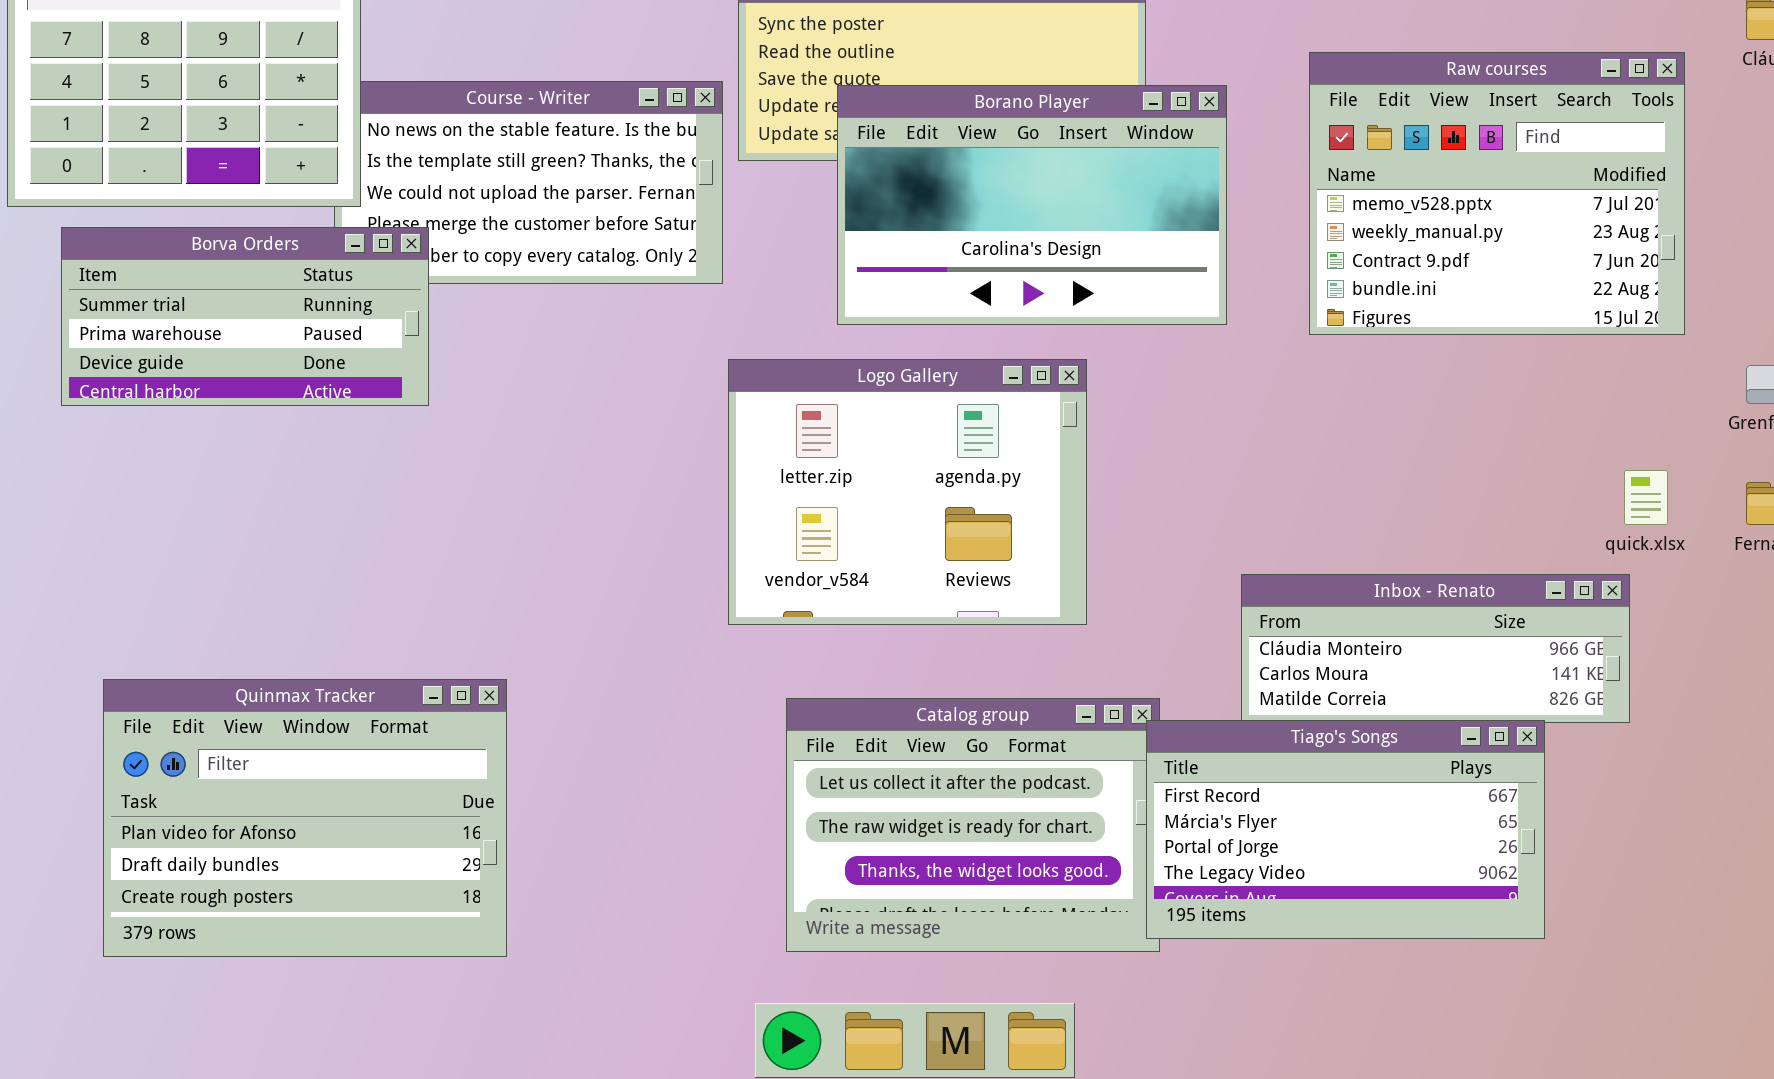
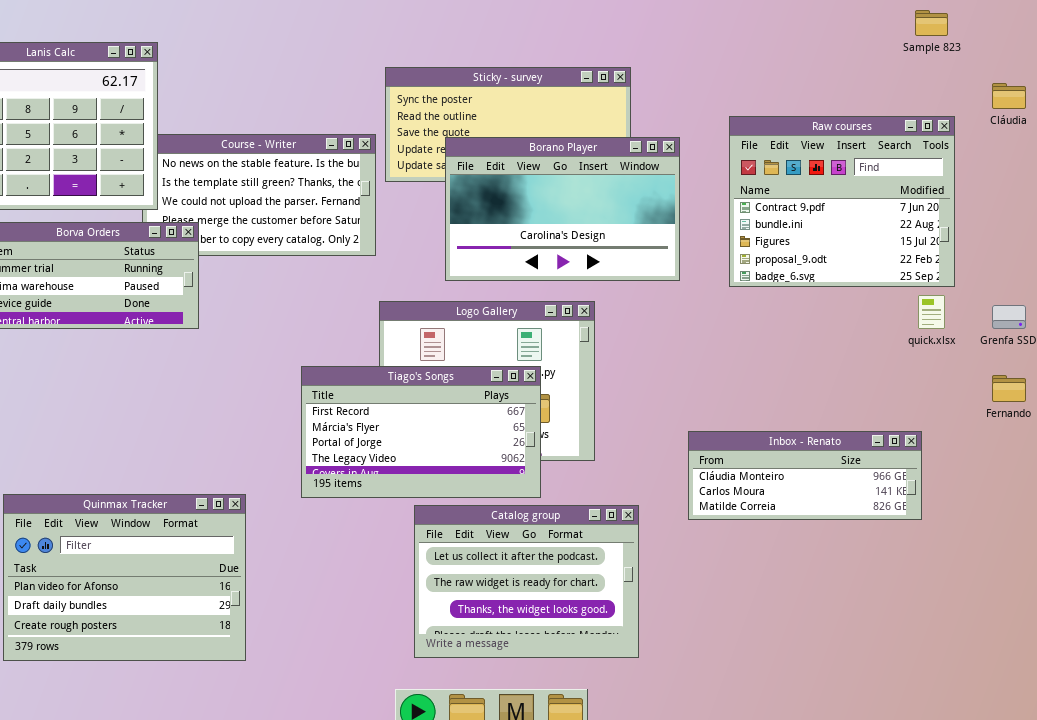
Raw courses: [1309,52,1685,335] -> [729,116,955,287], scrolled down 2 rows
quick.xlsx: [1624,470,1668,525] -> [918,295,945,329], moved
Tiago's Songs: [1146,720,1545,939] -> [301,366,541,498], moved

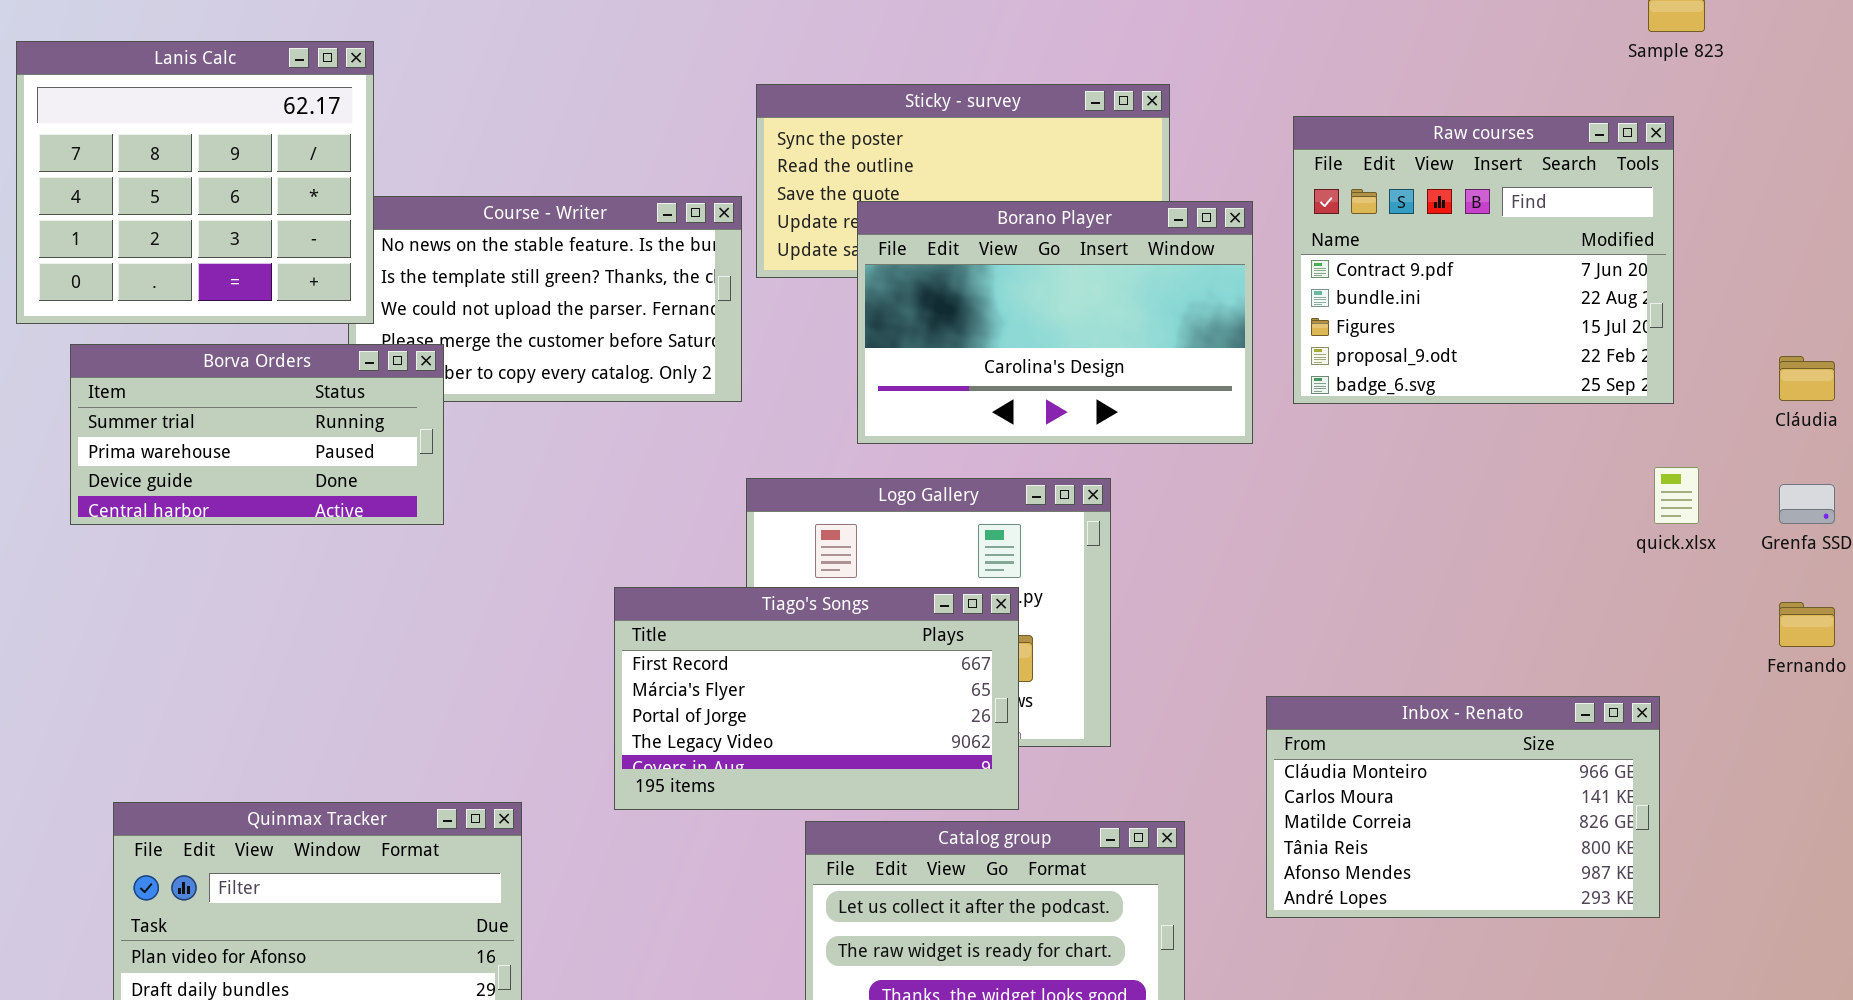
Cláudia: [992,83,1026,109] -> [1779,356,1835,401], moved
Raw courses: [729,116,955,287] -> [1293,116,1674,404], moved
Inbox - Renato: [688,431,922,520] -> [1266,696,1660,918], resized

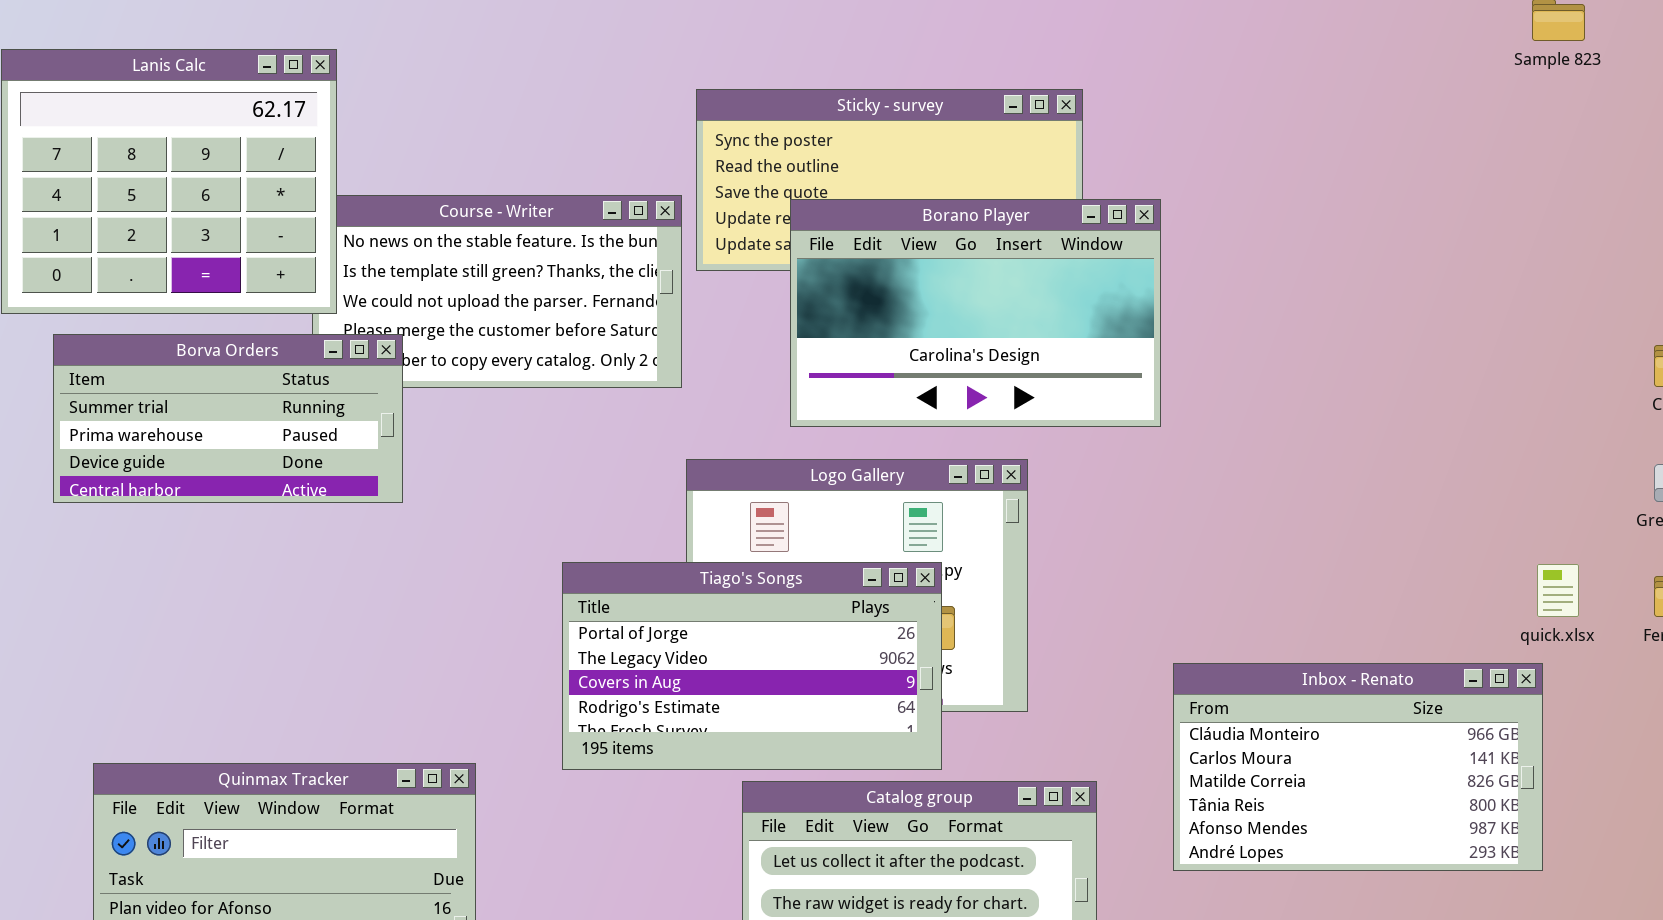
Raw courses: [1293,116,1674,404] -> none, closed
quick.xlsx: [1654,467,1699,524] -> [1537,564,1579,617], moved
Tiago's Songs: [614,587,1019,810] -> [562,562,942,770], scrolled down 2 rows

